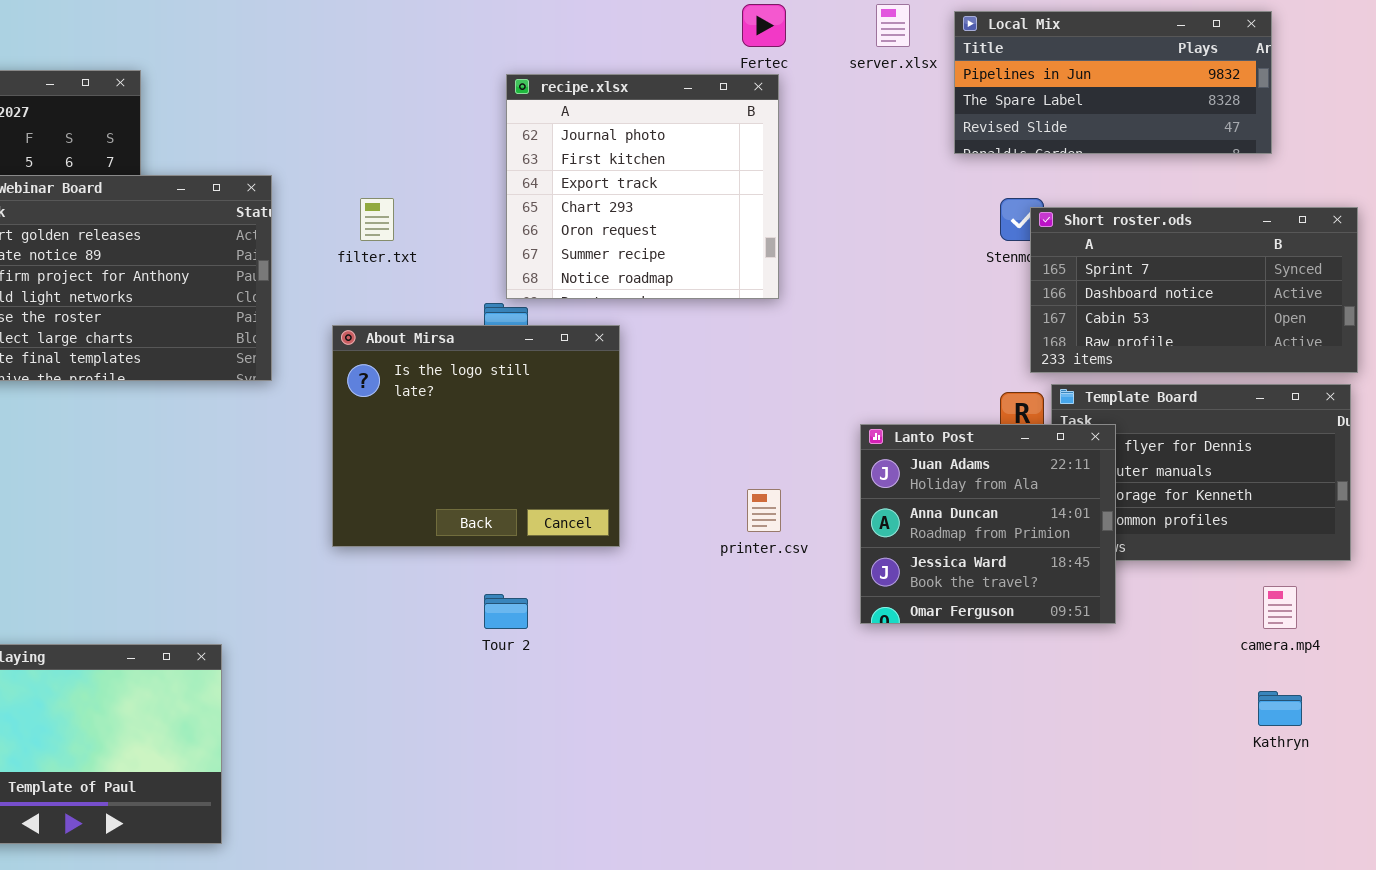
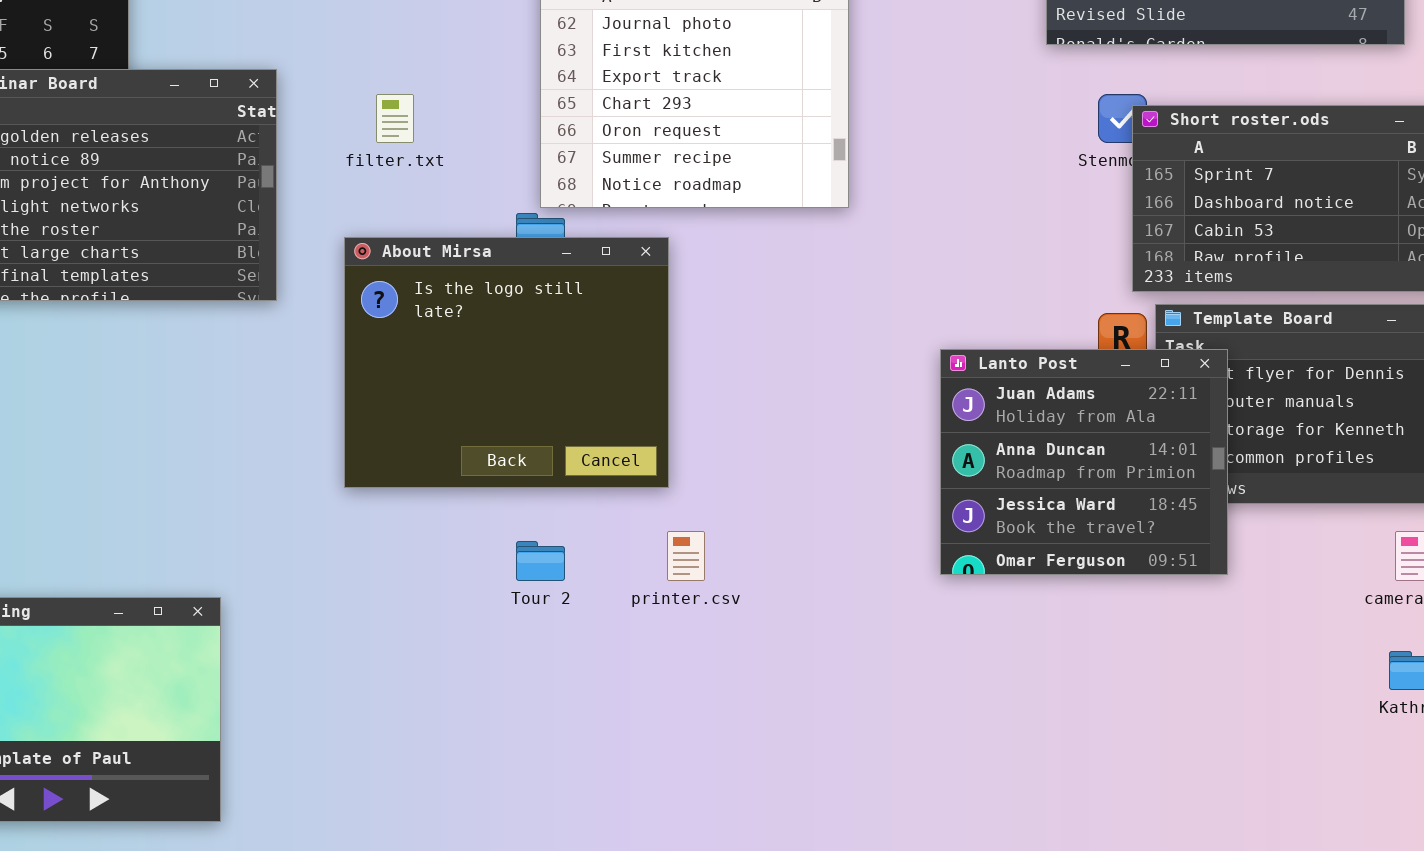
printer.csv: [747,489,781,532] -> [667,531,705,581], moved

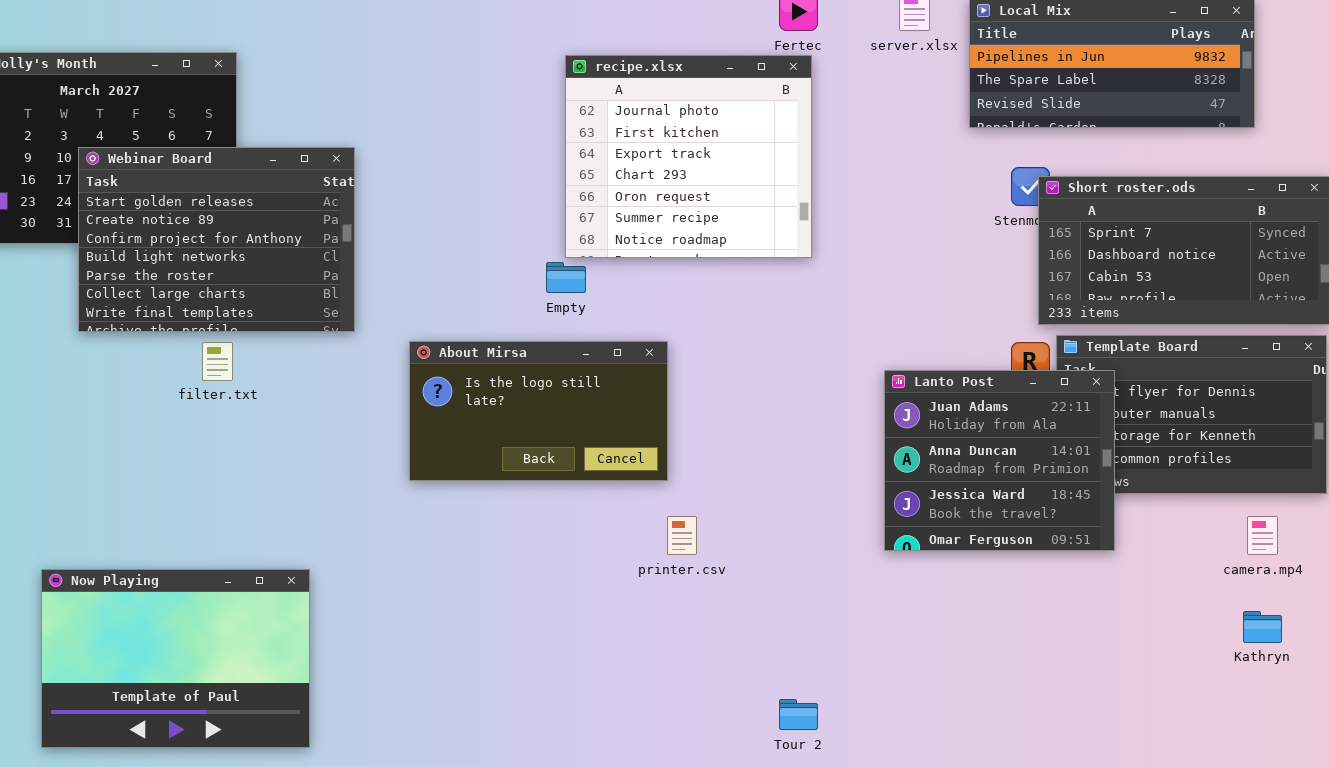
filter.txt: [376,94,414,143] -> [202,342,233,381], moved
About Mirsa: [344,237,669,488] -> [409,341,668,481], resized
Tour 2: [516,541,565,581] -> [779,699,818,730], moved

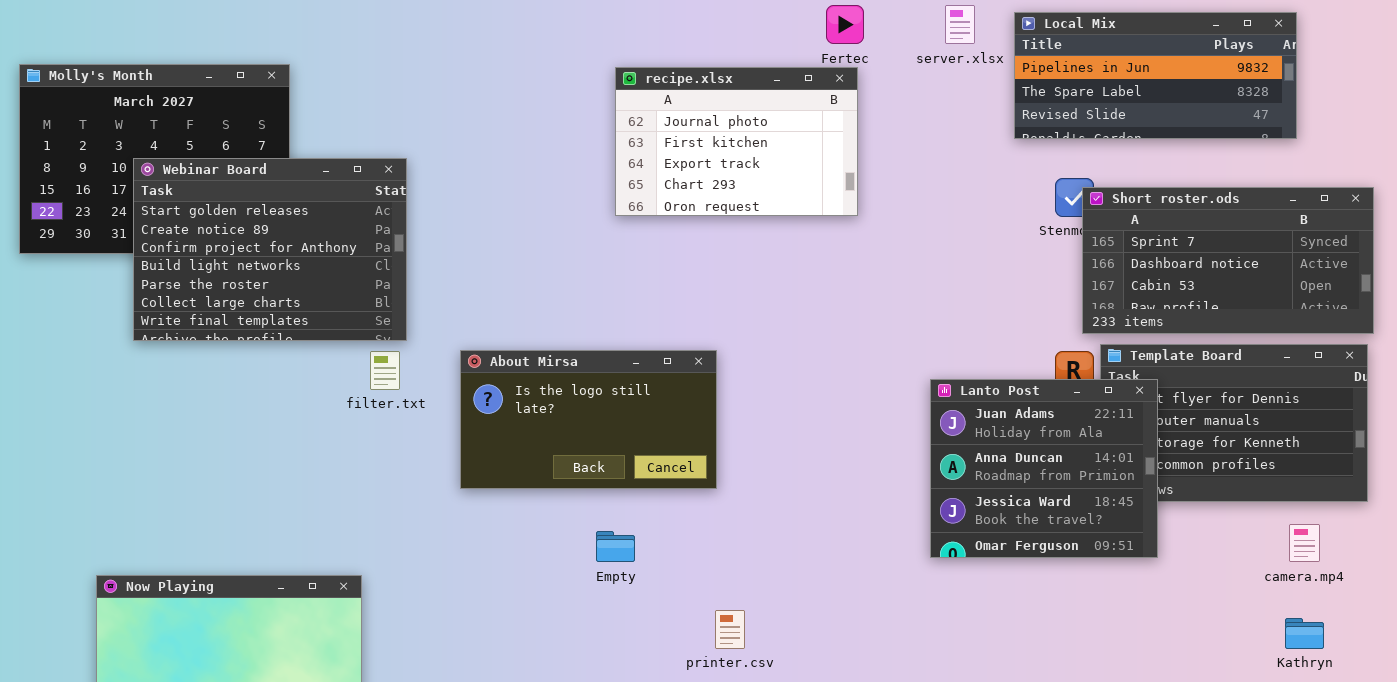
recipe.xlsx: [565,55,812,258] -> [615,67,858,216], resized
Empty: [546,262,586,293] -> [596,531,635,562], moved
filter.txt: [202,342,233,381] -> [370,351,400,390], moved
printer.csv: [667,516,697,555] -> [715,610,745,649], moved

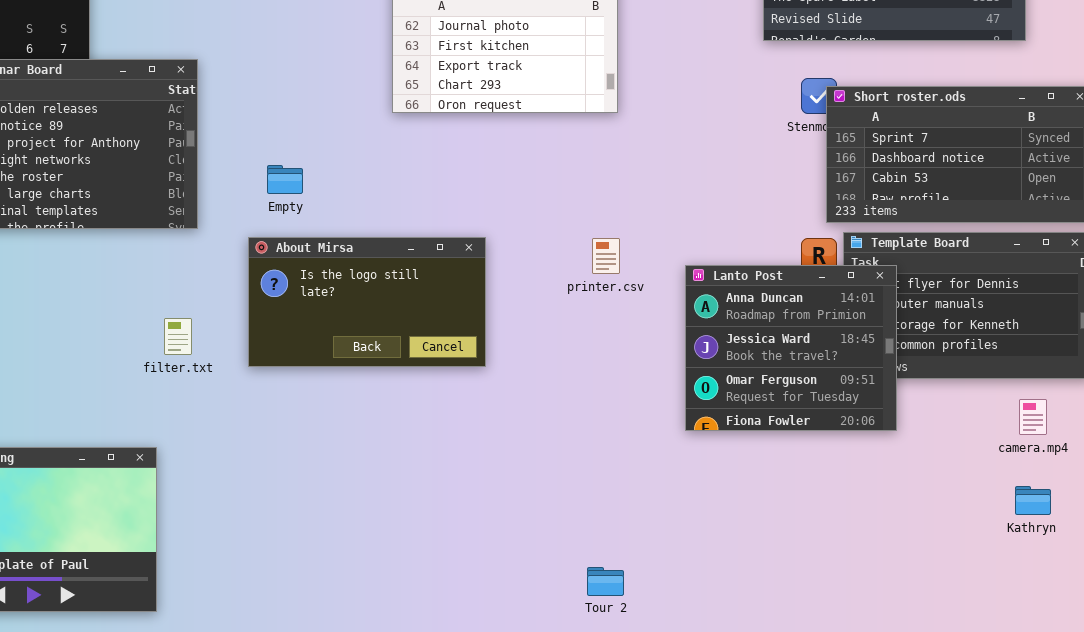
filter.txt: [370,351,400,390] -> [164,318,192,355], moved
Lanto Post: [930,379,1158,558] -> [685,265,897,431], scrolled down 1 row
Empty: [596,531,635,562] -> [267,165,303,194], moved
printer.csv: [715,610,745,649] -> [592,238,620,274], moved

